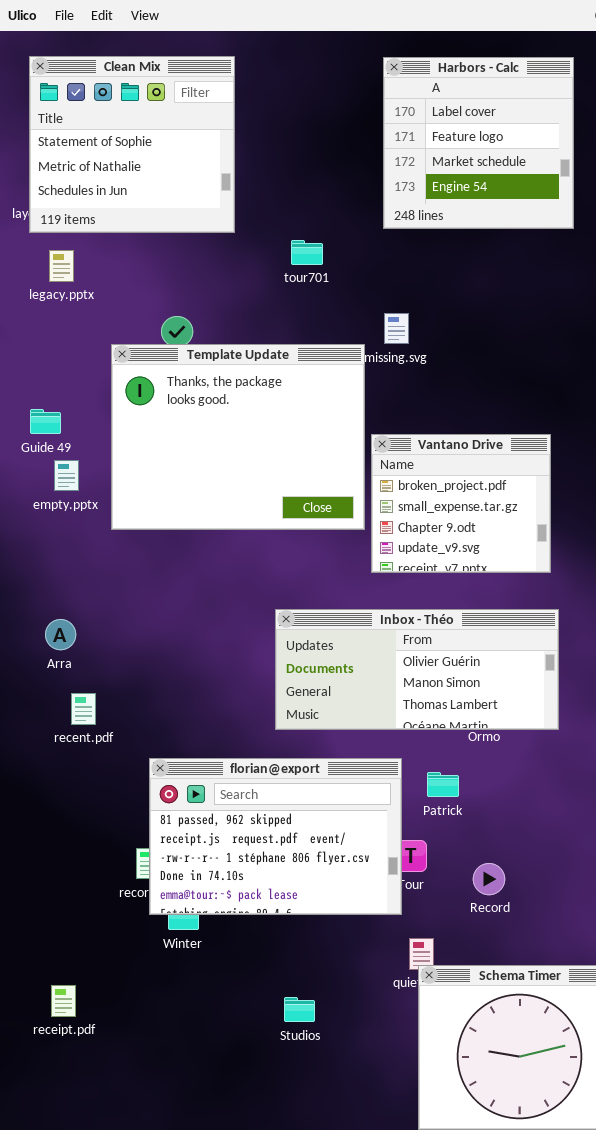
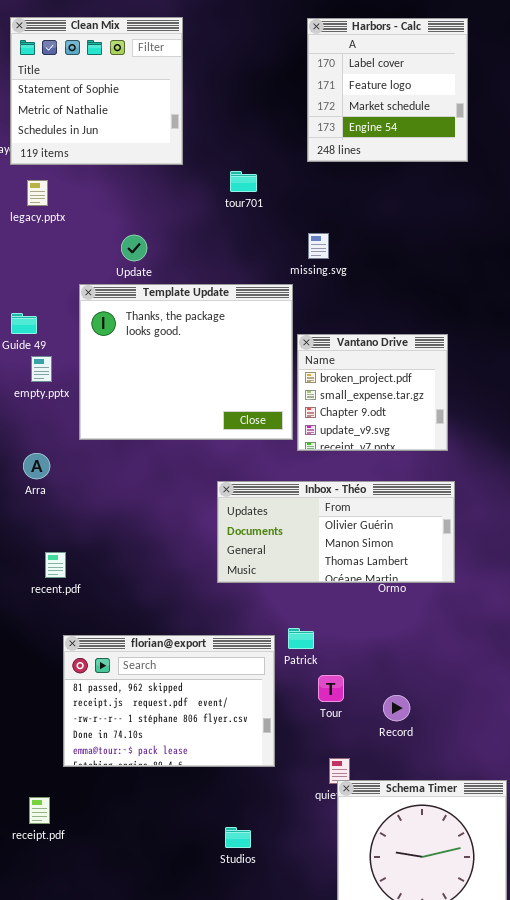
Template Update: [111,344,365,530] -> [79,284,293,440], moved
Arra: [45,619,76,650] -> [23,453,50,479], moved
florian@export: [149,758,402,915] -> [63,635,275,767], moved
Patrick: [427,772,459,797] -> [288,628,314,649], moved
Studios: [284,997,315,1022] -> [225,827,251,848], moved

